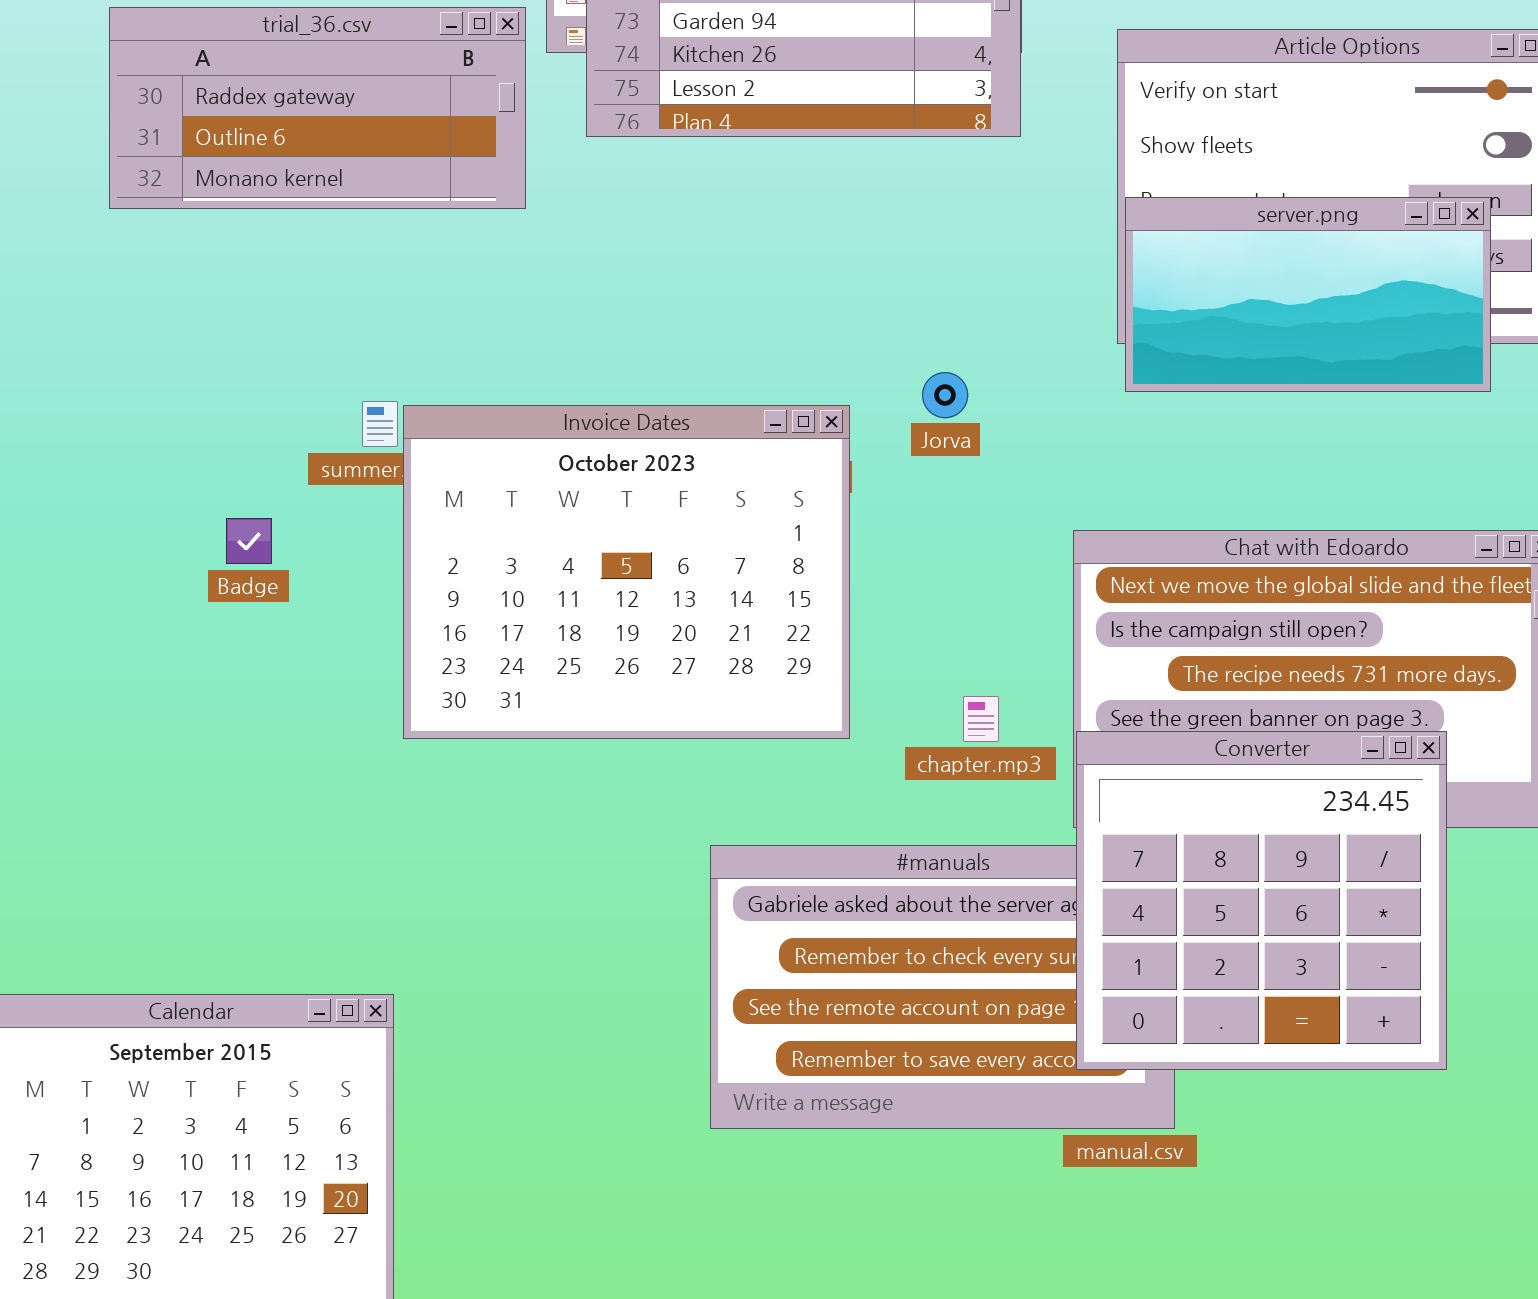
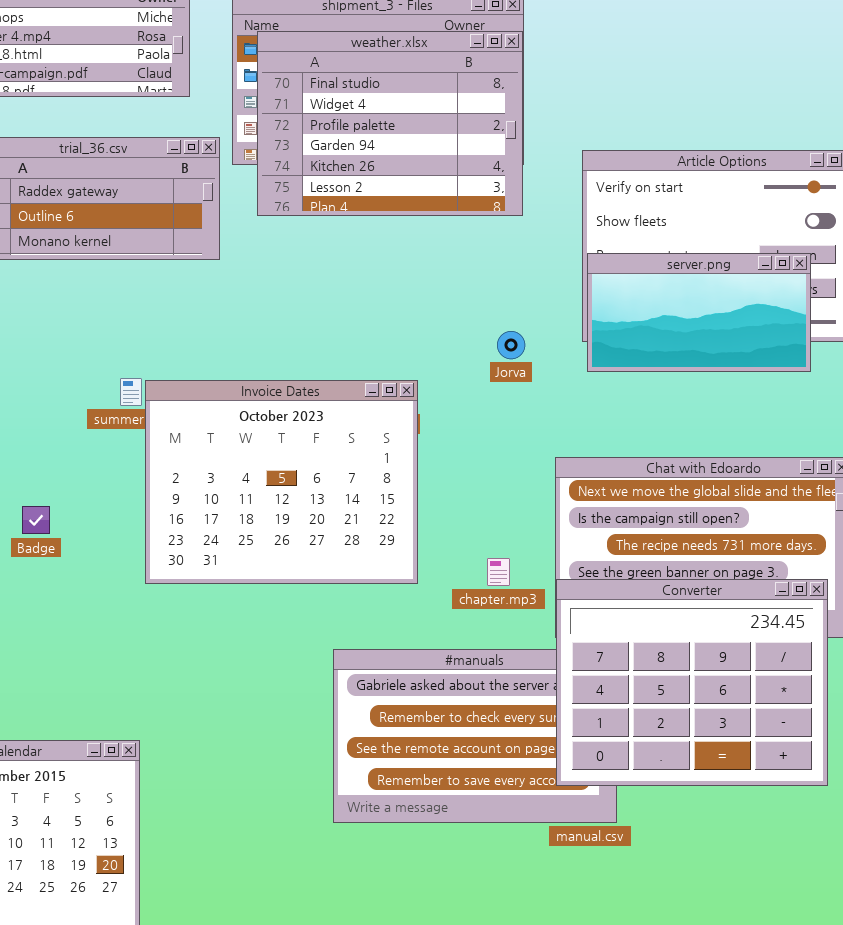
Jorva: [922,372,968,418] -> [497,331,525,359], moved
Badge: [226,518,272,564] -> [22,506,50,534], moved
Converter: [1076,731,1447,1070] -> [556,579,828,786], resized

